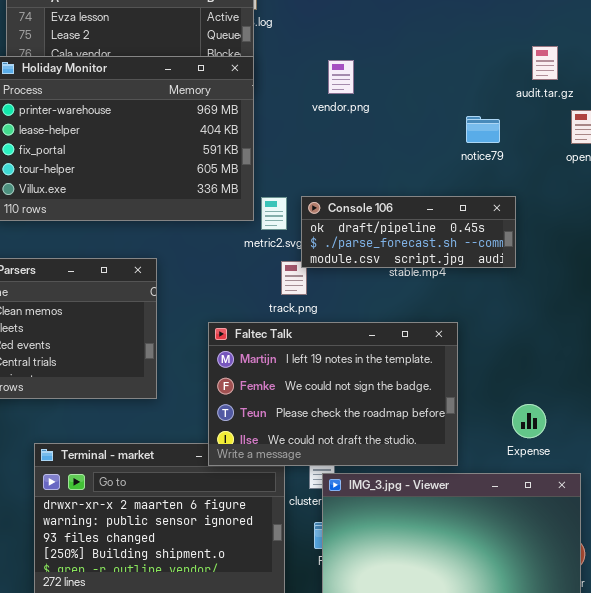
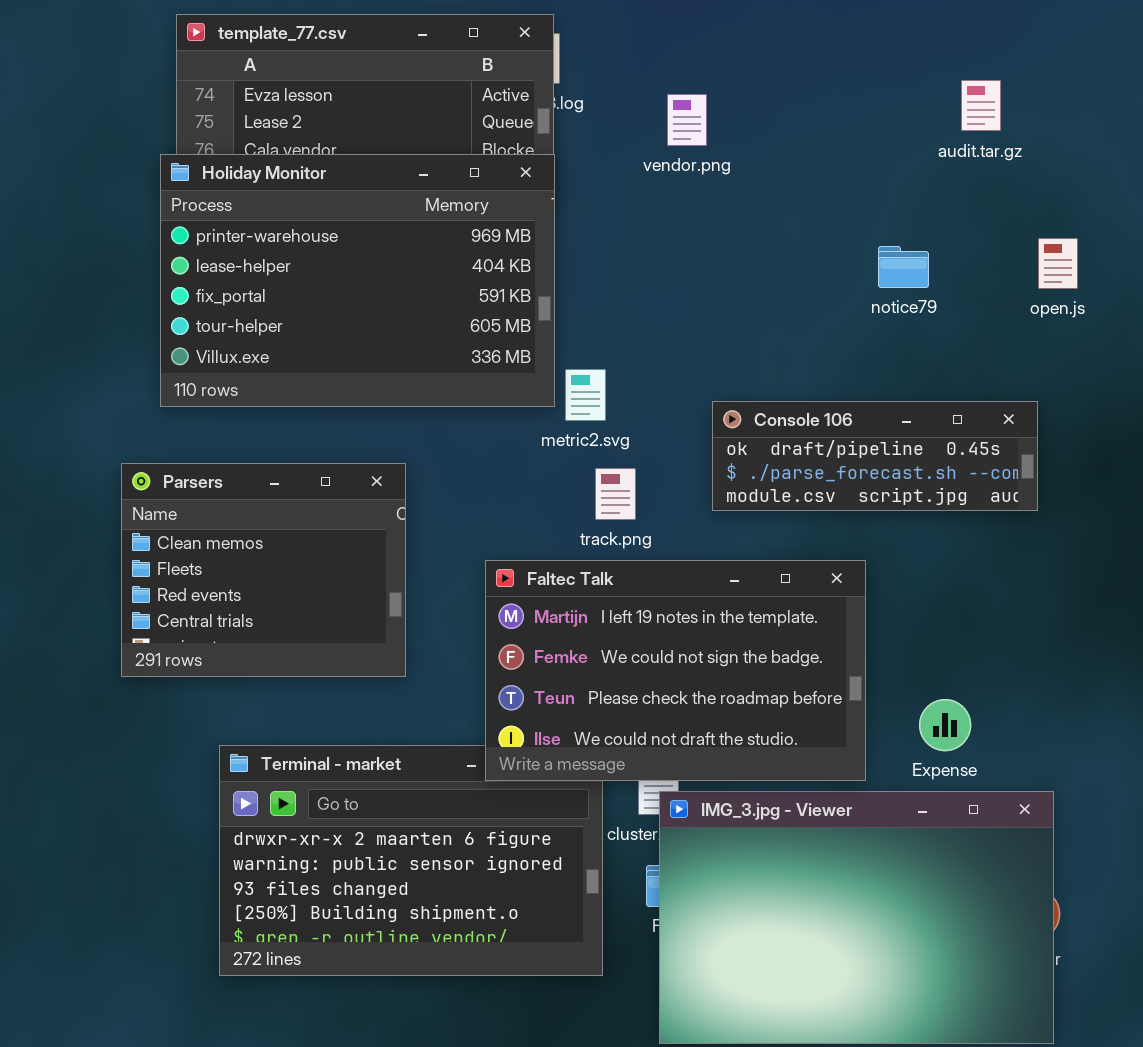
audit.tar.gz: [532,46,558,80] -> [961,80,1001,131], moved
vendor.png: [328,60,354,94] -> [667,94,707,146], moved
Console 106: [301,196,516,268] -> [712,401,1038,511], moved
Expense: [512,404,546,438] -> [919,699,971,751], moved

